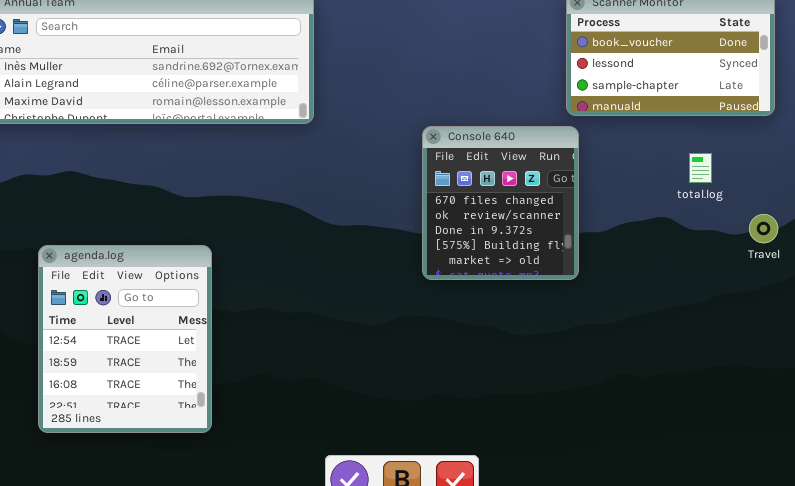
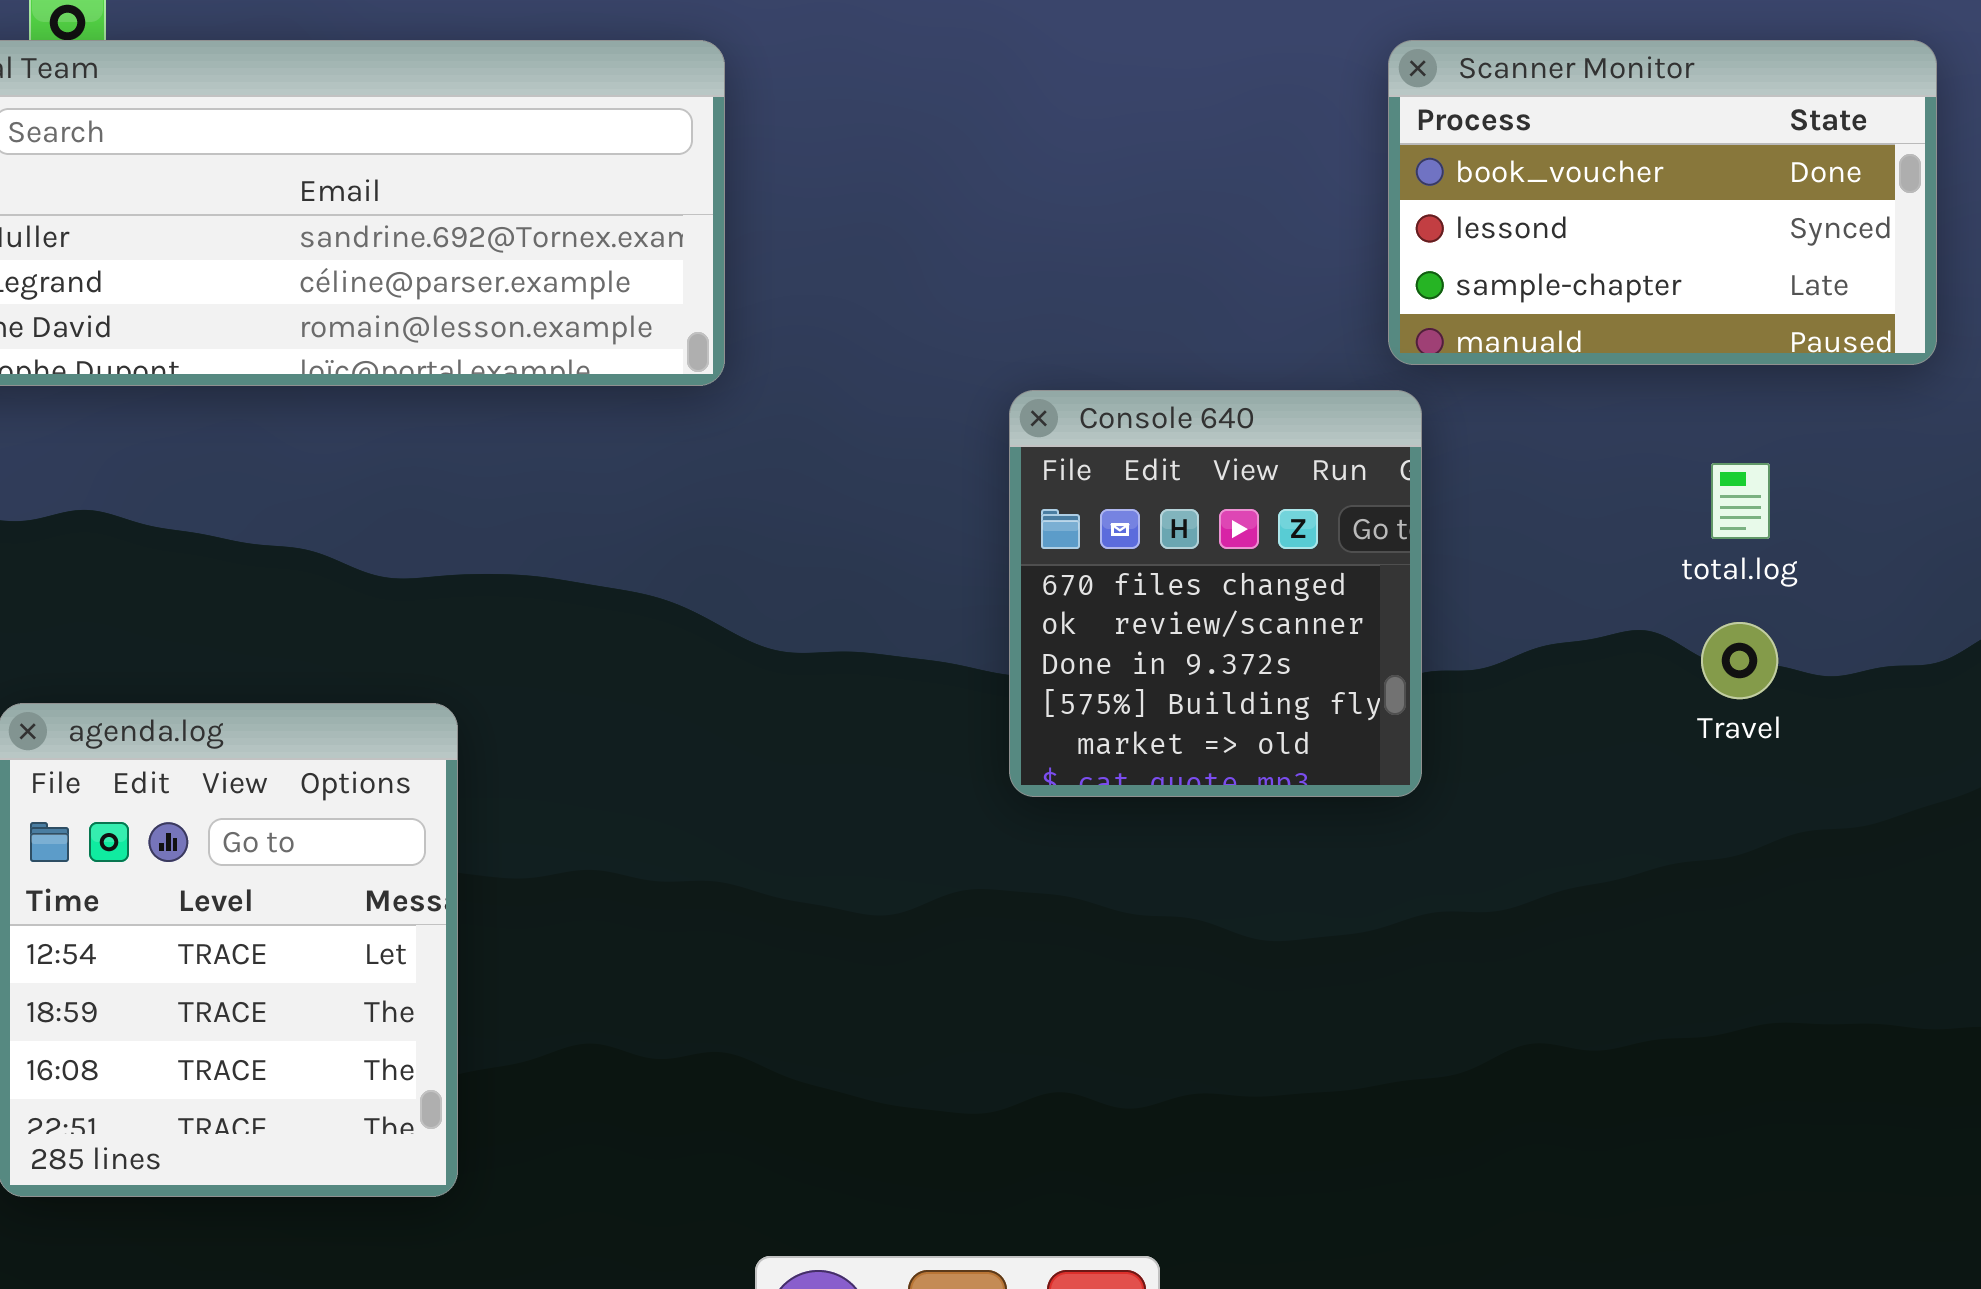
Travel: [749,214,778,243] -> [1701,622,1778,699], moved

